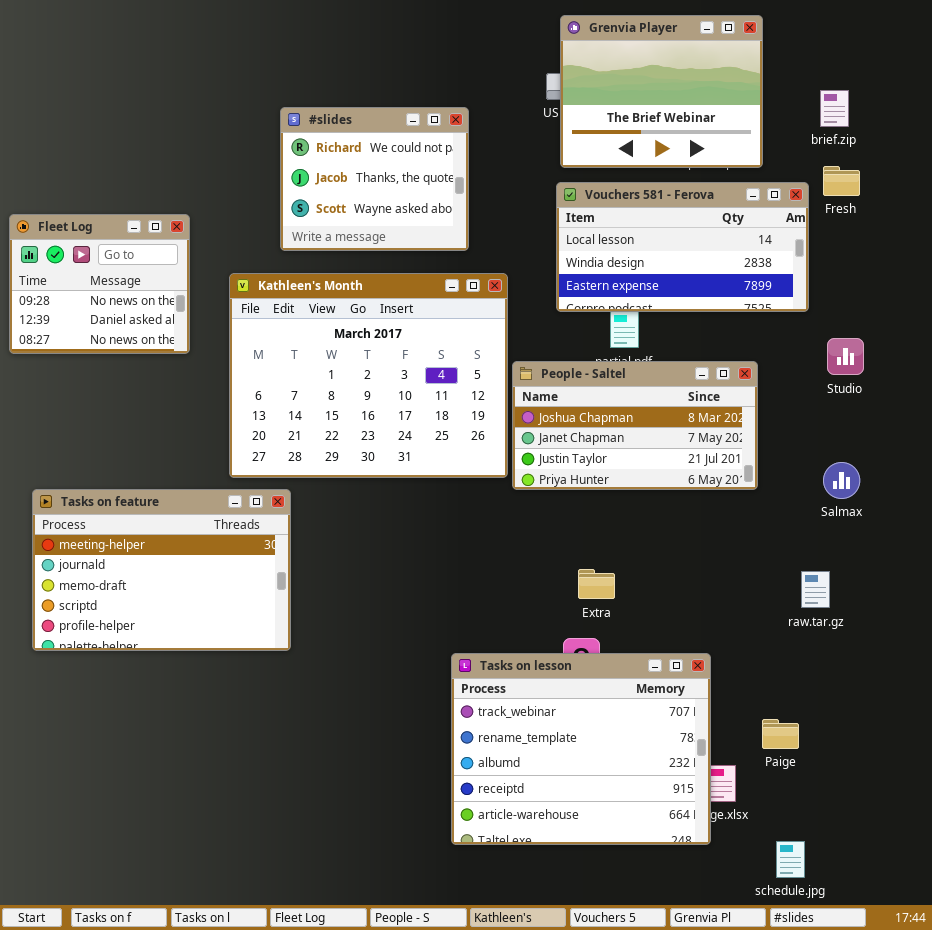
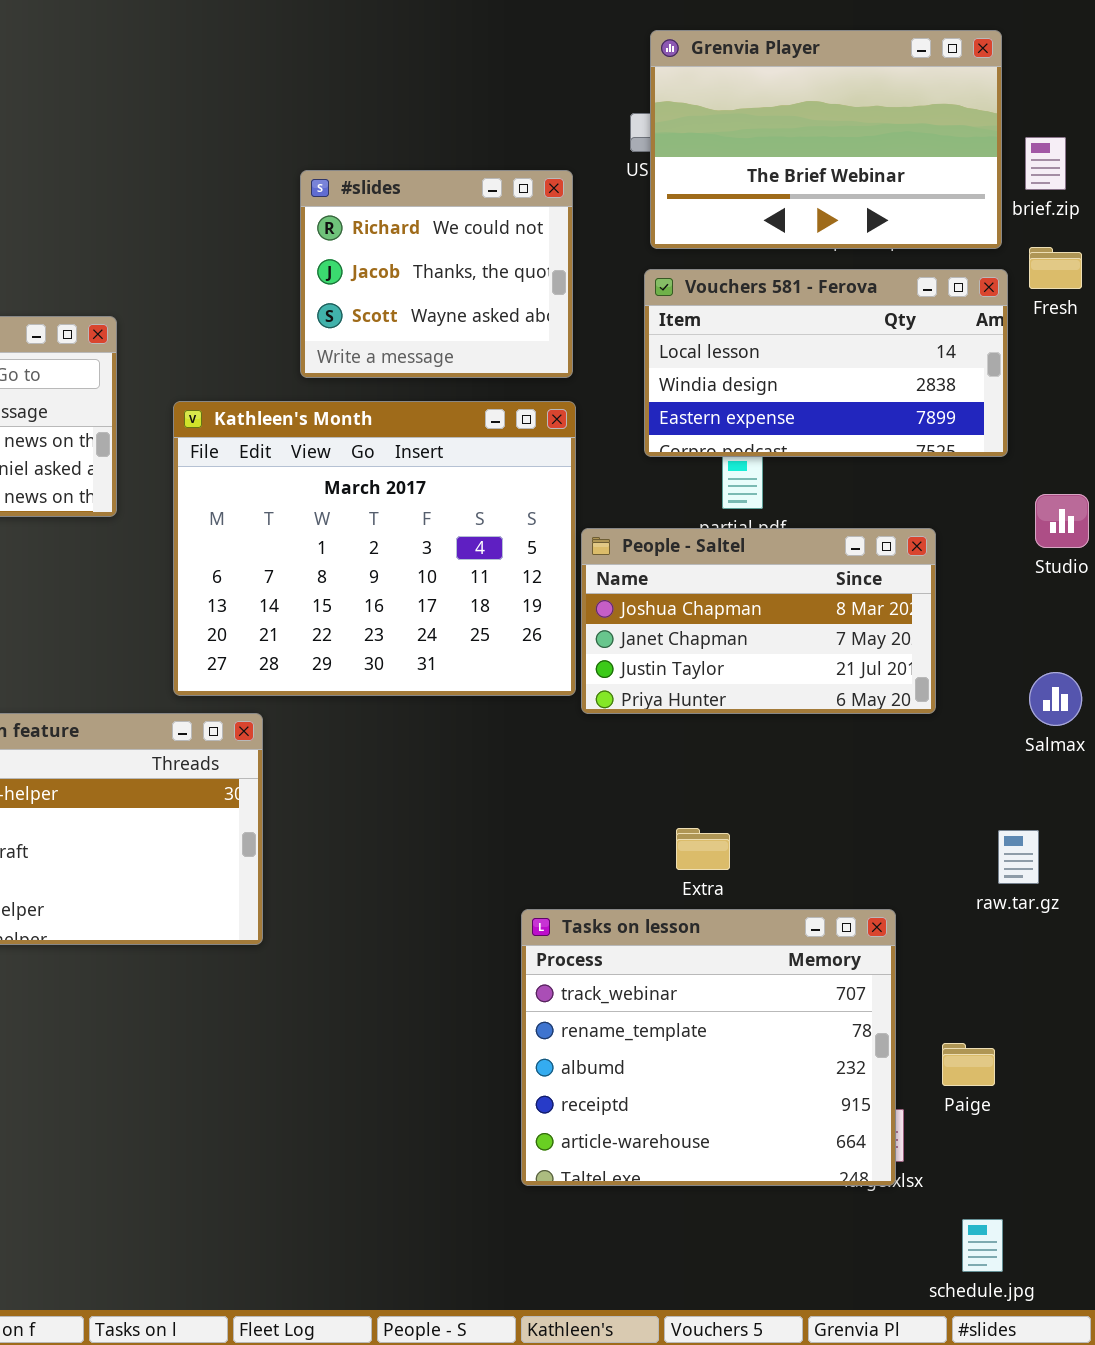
Grenvia Player: [560,15,763,168] -> [650,30,1002,249], resized
#slides: [280,107,469,251] -> [300,170,573,378], moved
Tasks on lesson: [451,653,711,845] -> [521,909,896,1186], moved

